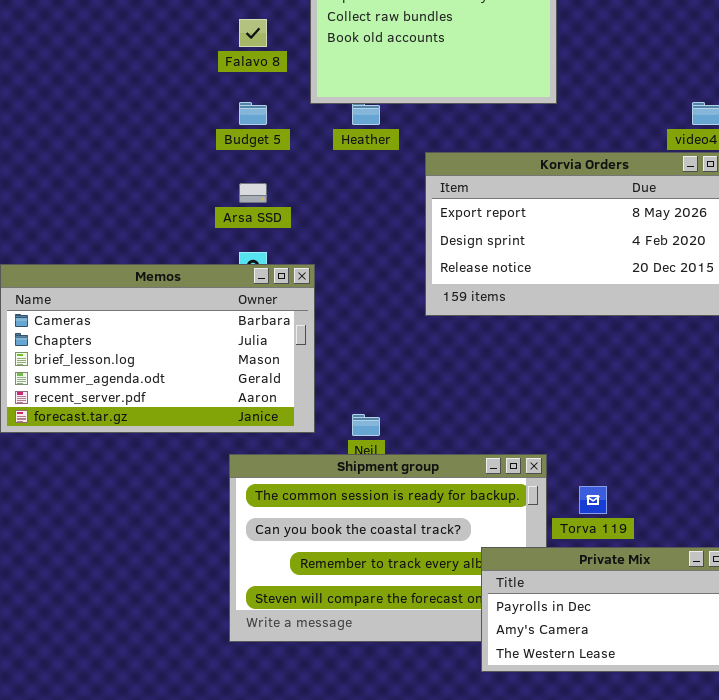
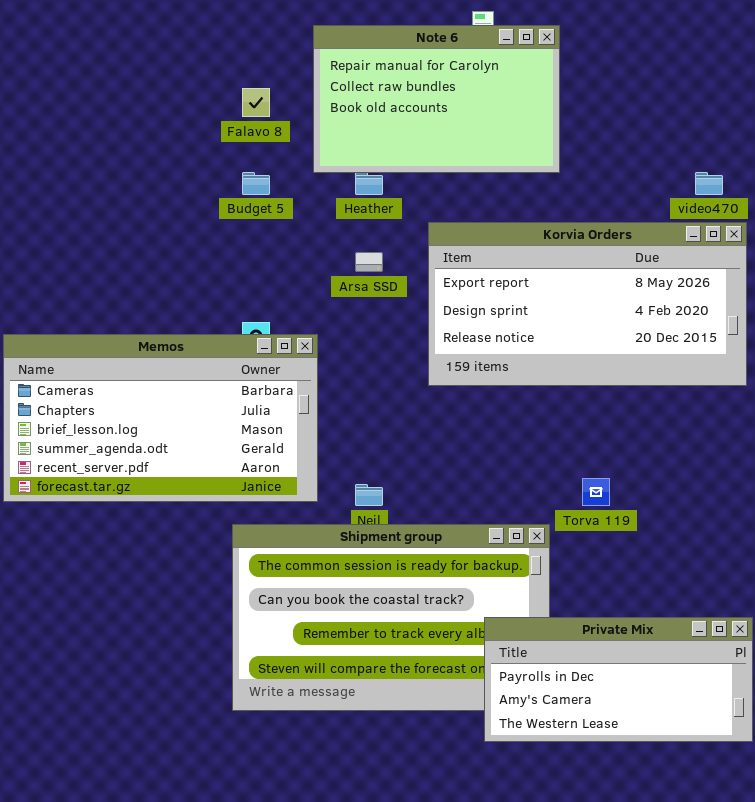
Arsa SSD: [239,183,267,203] -> [355,252,383,272], moved
Torva 119: [579,486,607,514] -> [582,478,610,506], moved

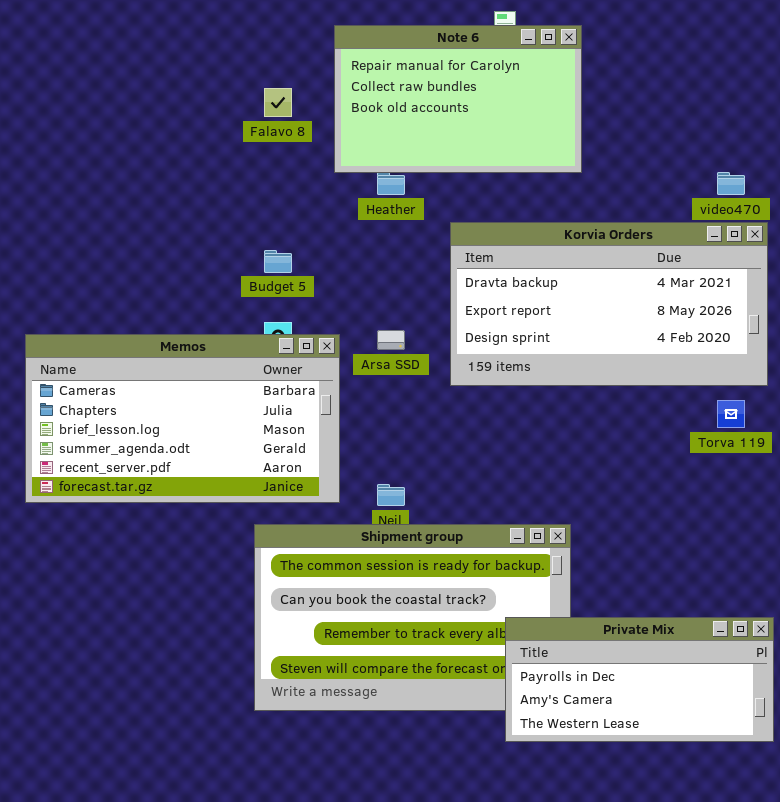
Budget 5: [242,172,270,195] -> [264,250,292,273], moved
Korvia Orders: [428,222,747,386] -> [450,222,768,386], scrolled up 1 row
Arsa SSD: [355,252,383,272] -> [377,330,405,350], moved
Torva 119: [582,478,610,506] -> [717,400,745,428], moved

